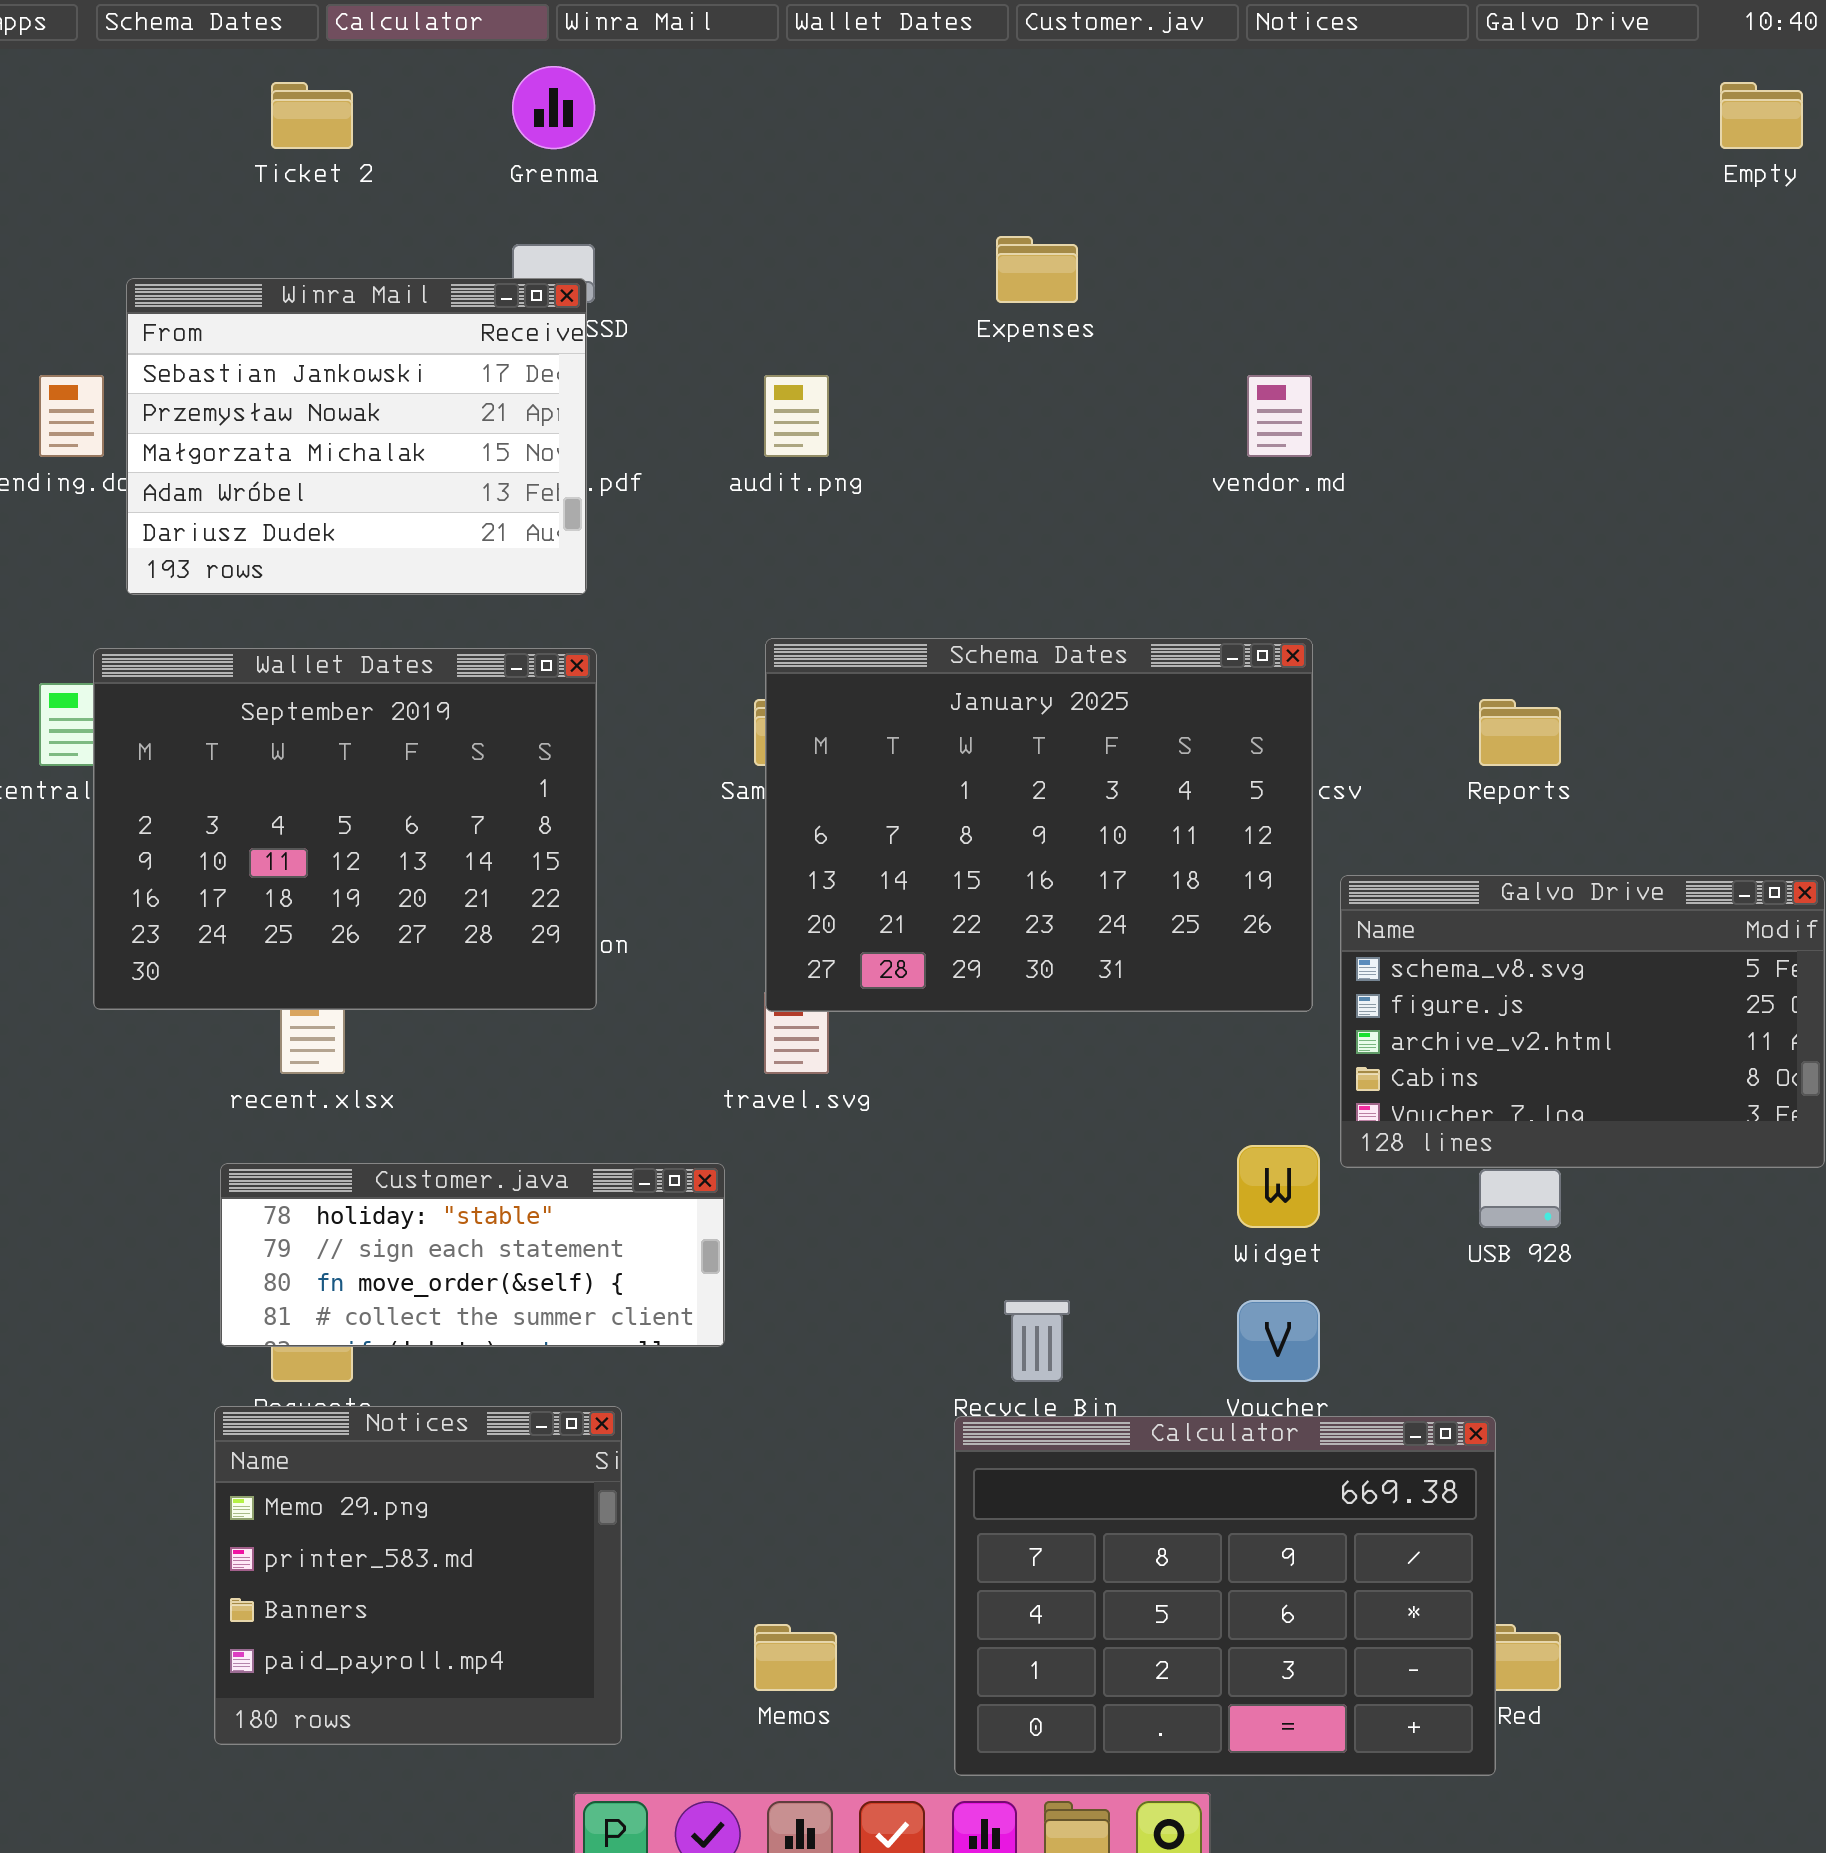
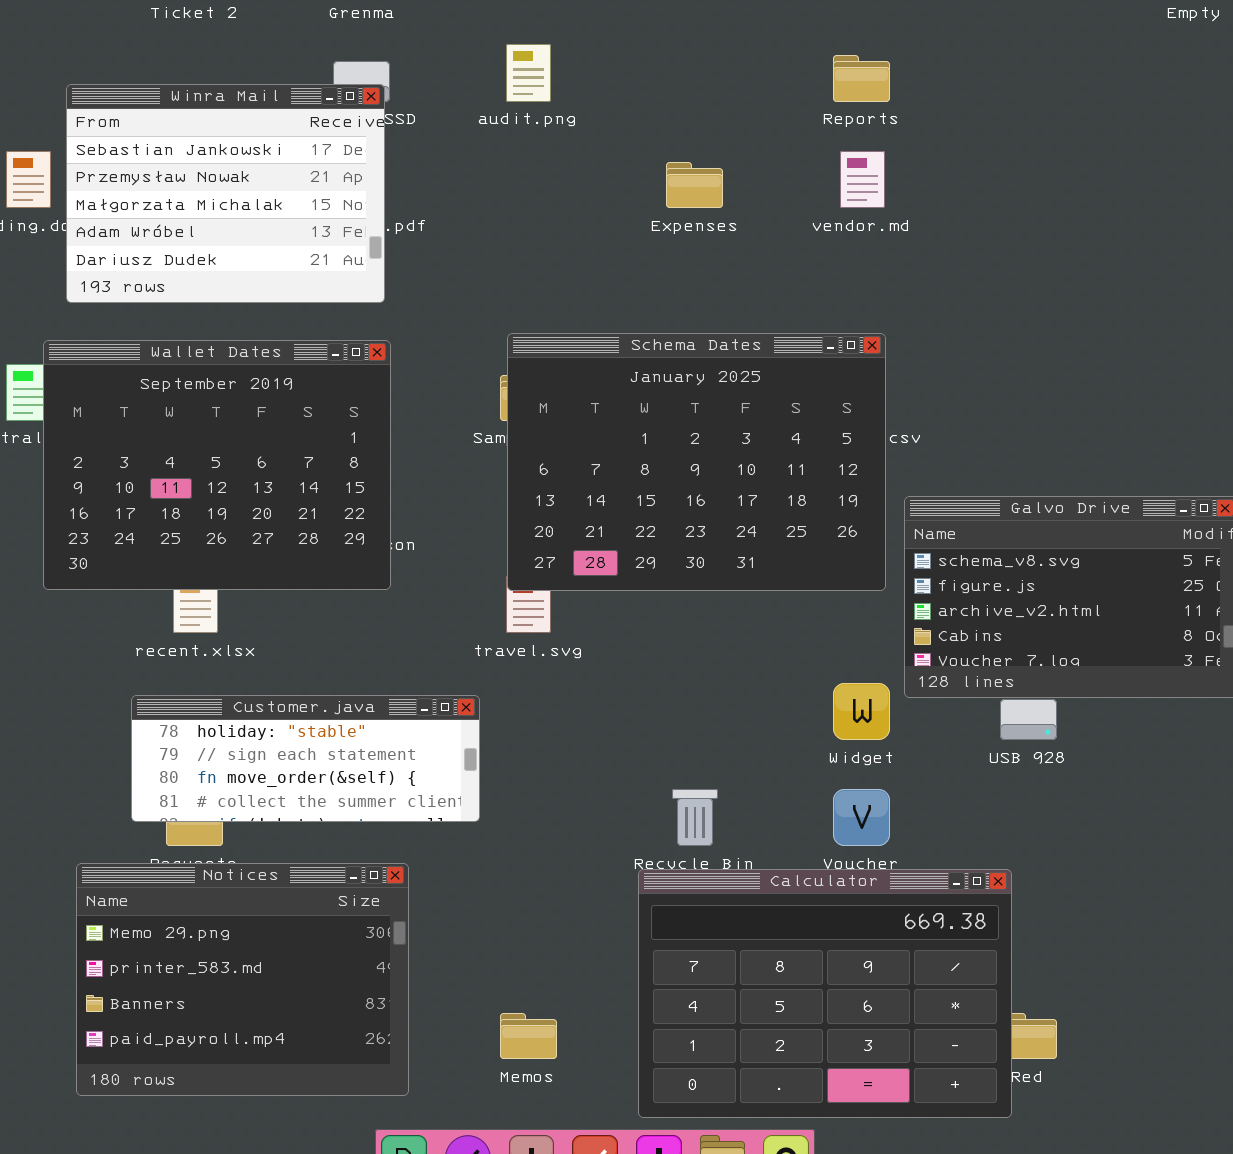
Expenses: [996,236,1078,303] -> [666,162,723,208], moved
audit.png: [764,375,829,457] -> [506,44,551,102], moved
Reports: [1479,699,1561,766] -> [833,55,890,102], moved
Notices: [214,1406,622,1745] -> [76,863,409,1096], resized

